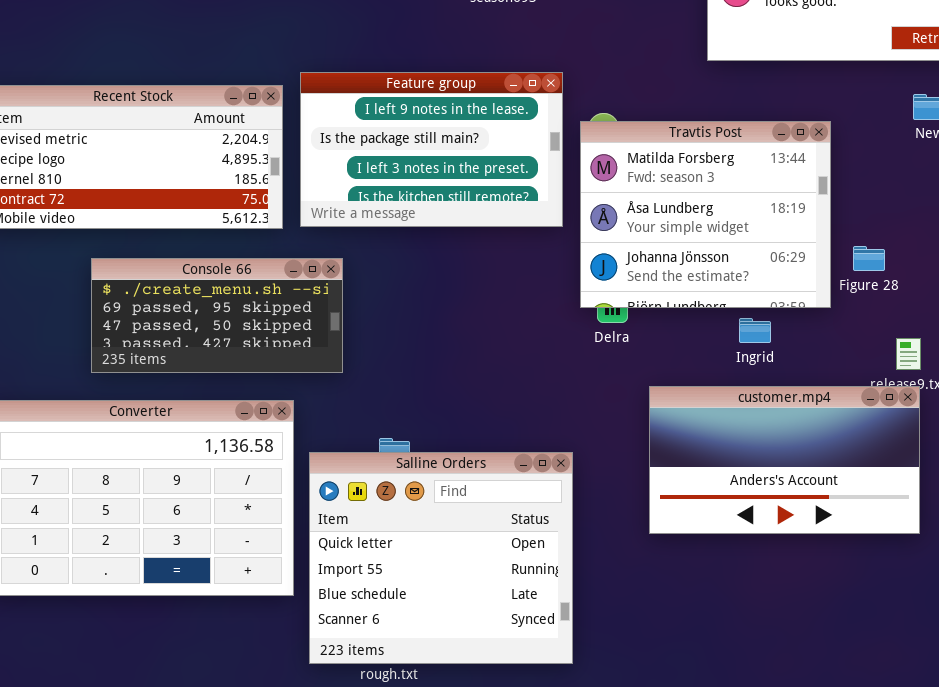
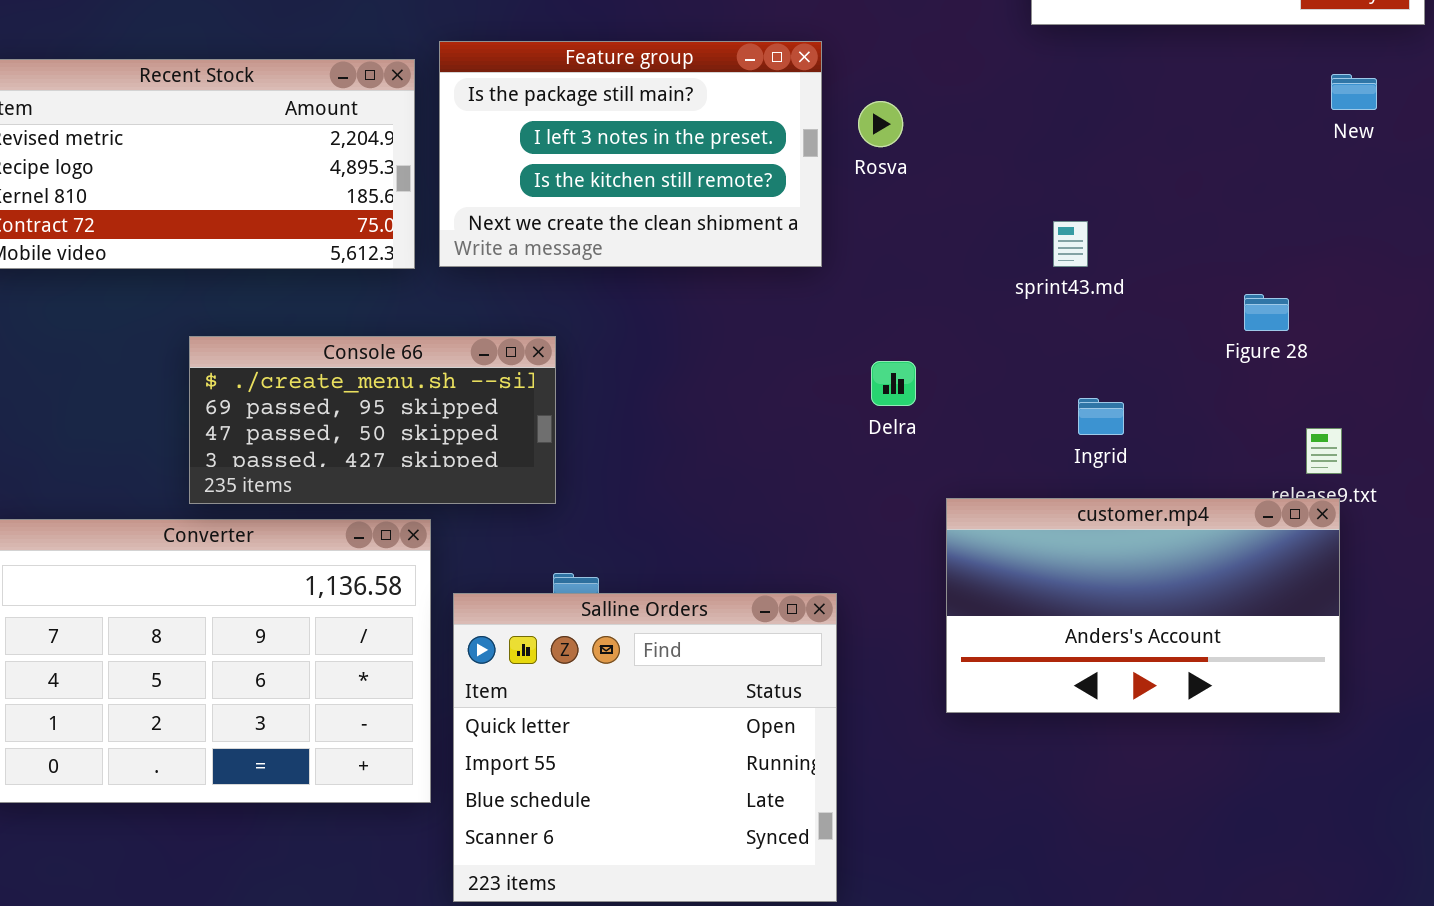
Feature group: [300,72,563,227] -> [439,41,822,267], scrolled down 1 row
Travtis Post: [580,121,831,308] -> none, closed
Console 66: [91,258,343,373] -> [189,336,556,504], moved

